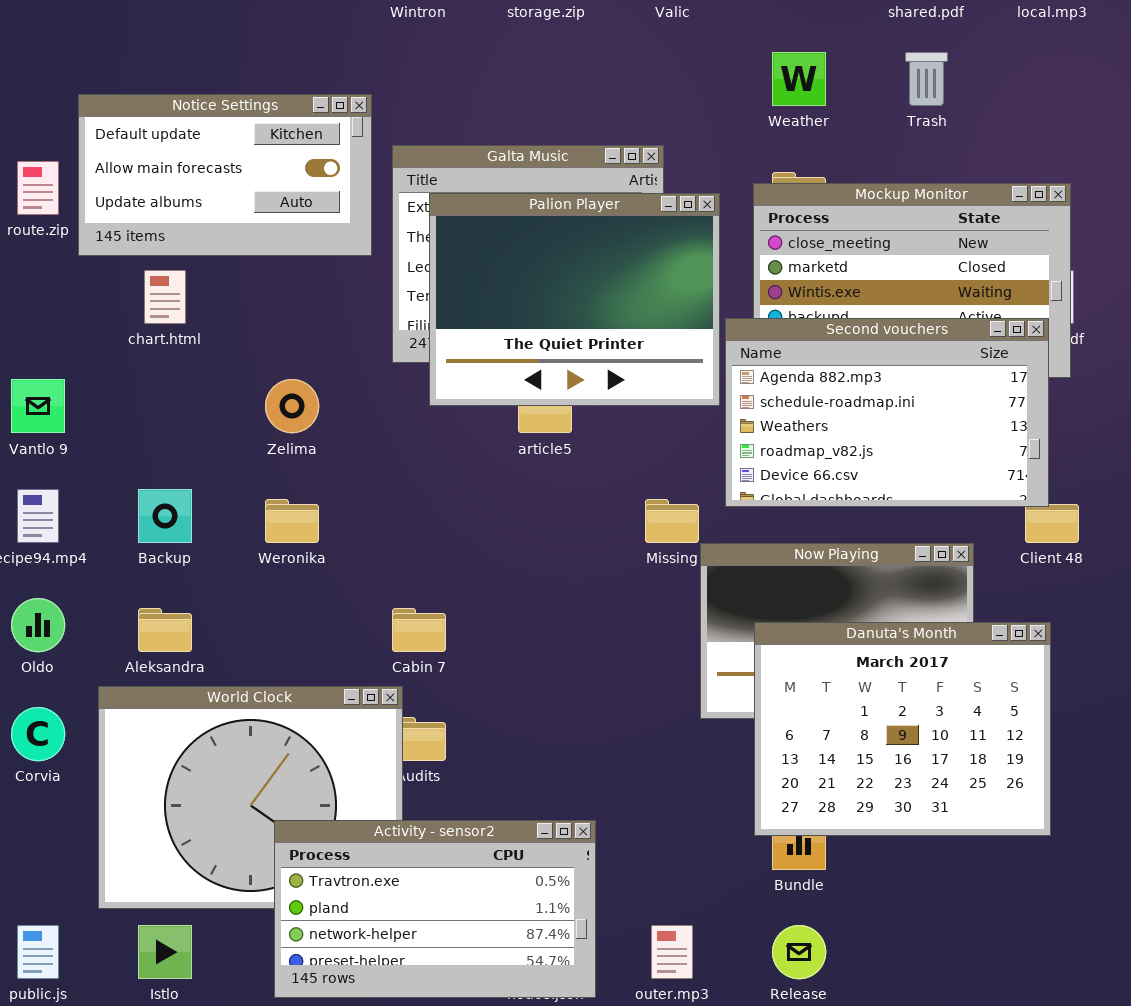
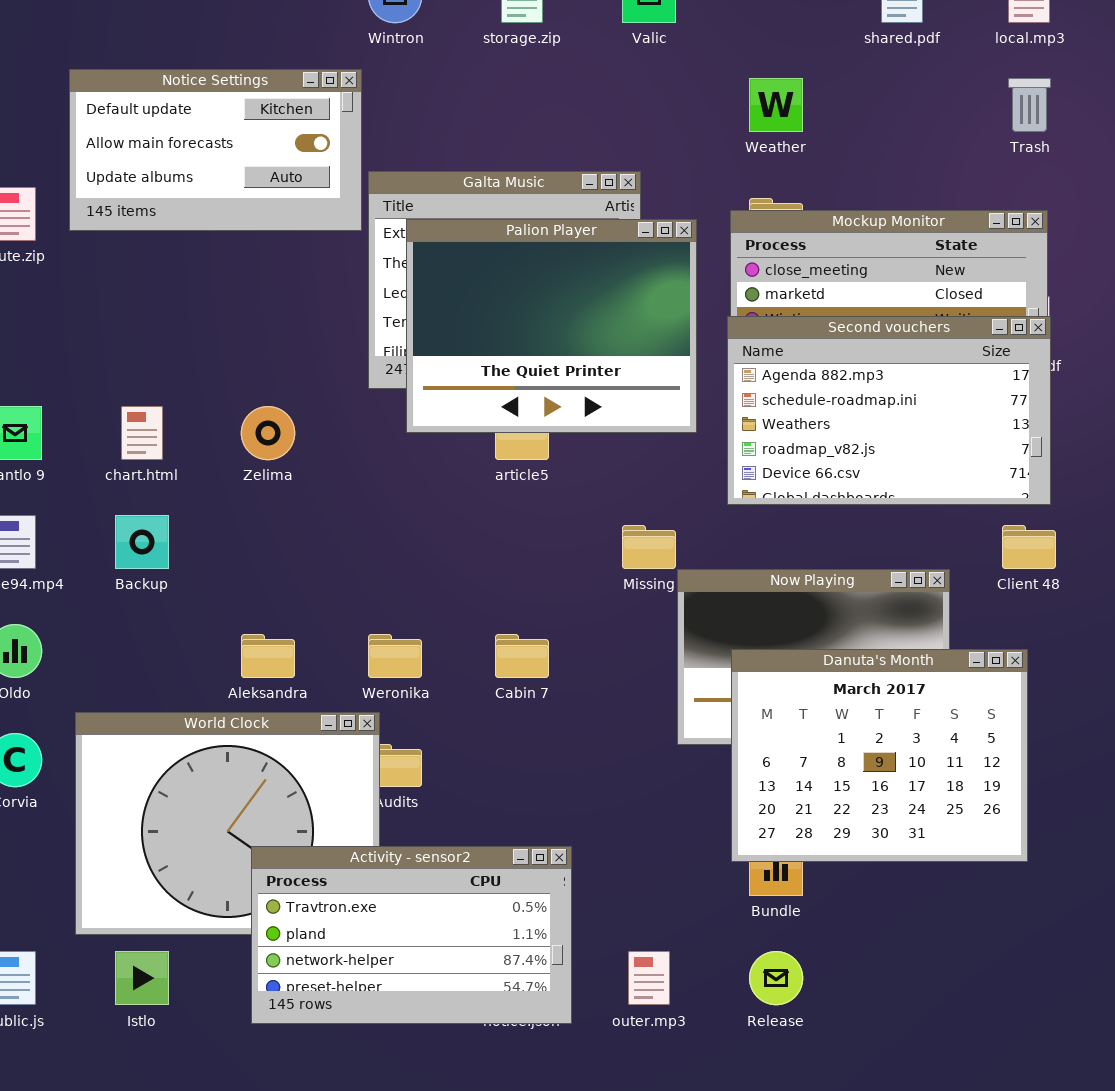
Trash: [905,52,948,106] -> [1008,78,1051,132], moved
Notice Settings: [78,94,372,256] -> [69,69,362,231], moved
chart.html: [144,270,186,324] -> [121,406,163,460], moved
Second vouchers: [725,318,1049,507] -> [727,316,1051,505], moved
Weronika: [265,499,319,543] -> [368,634,422,678], moved
Aleksandra: [138,608,192,652] -> [241,634,295,678], moved
Cabin 7: [392,608,446,652] -> [495,634,549,678], moved

